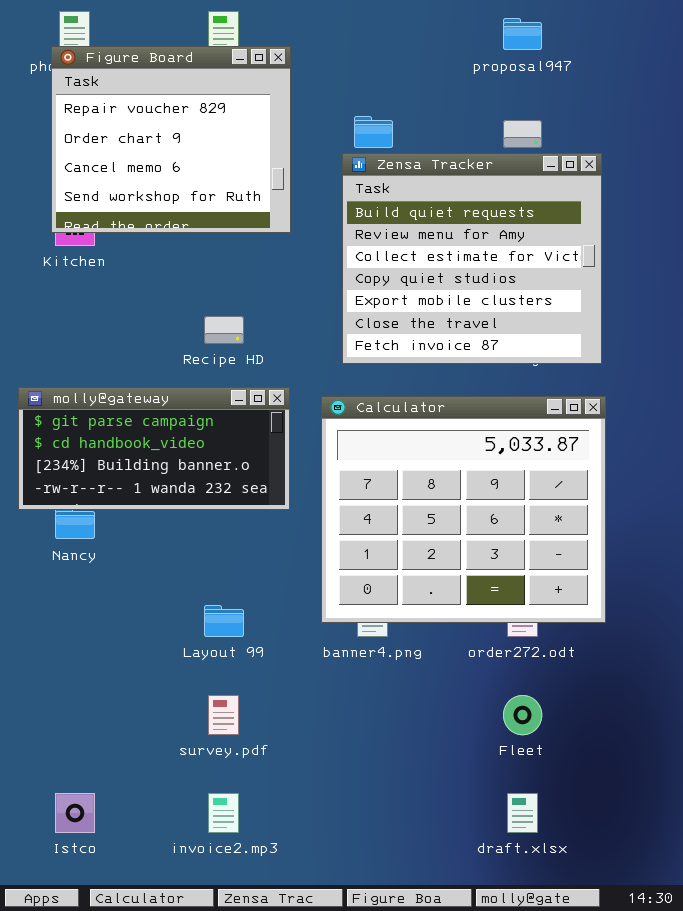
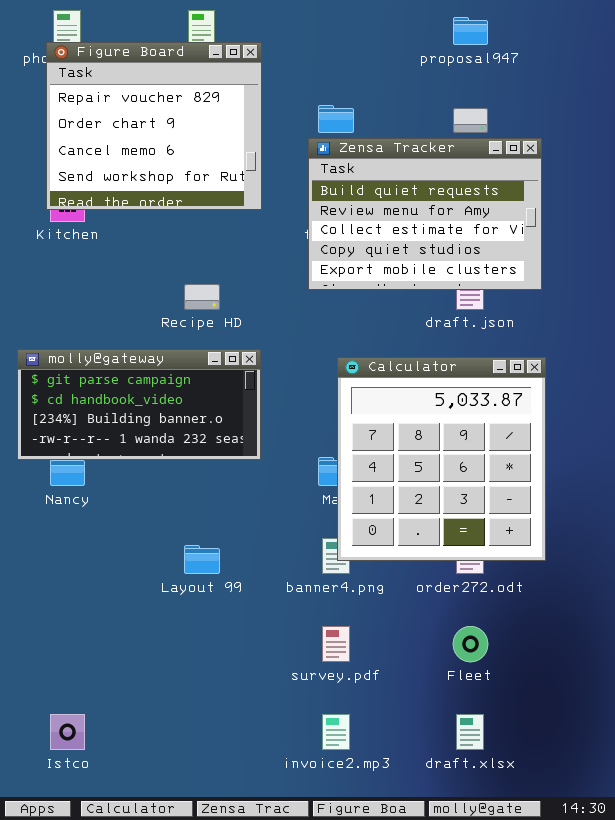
Zensa Tracker: [342,153,602,364] -> [308,138,542,290], resized
Calculator: [321,396,606,623] -> [337,357,546,561], resized
survey.pdf: [208,695,239,735] -> [322,626,350,662], moved
invoice2.mp3: [208,793,239,833] -> [322,714,350,750], moved

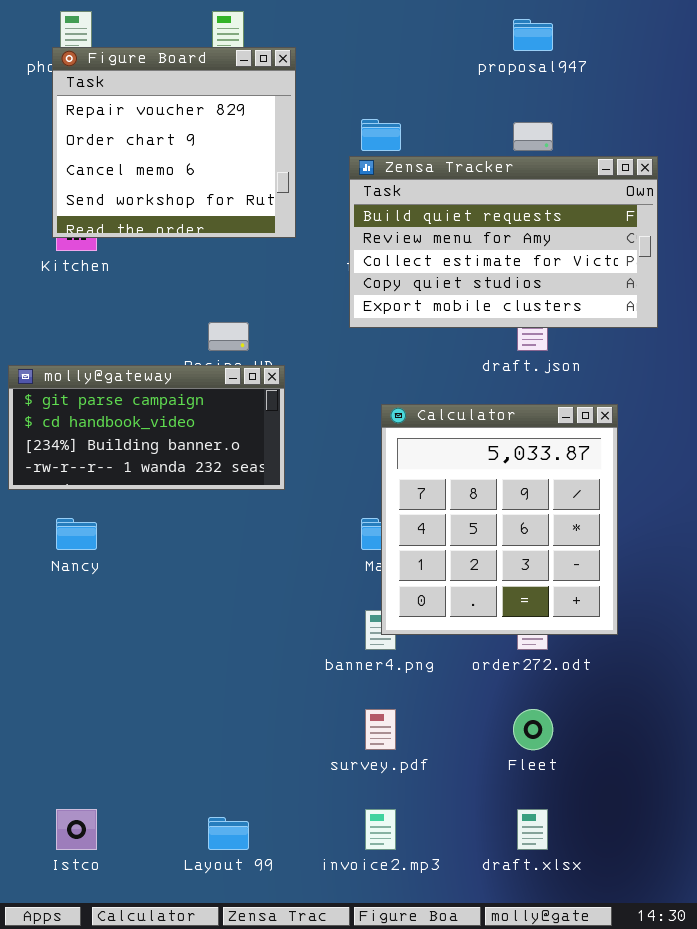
Zensa Tracker: [308,138,542,290] -> [349,156,658,328], resized
molly@gateway: [17,349,261,460] -> [8,365,285,490], moved
Layout 99: [184,545,220,574] -> [208,817,249,850], moved

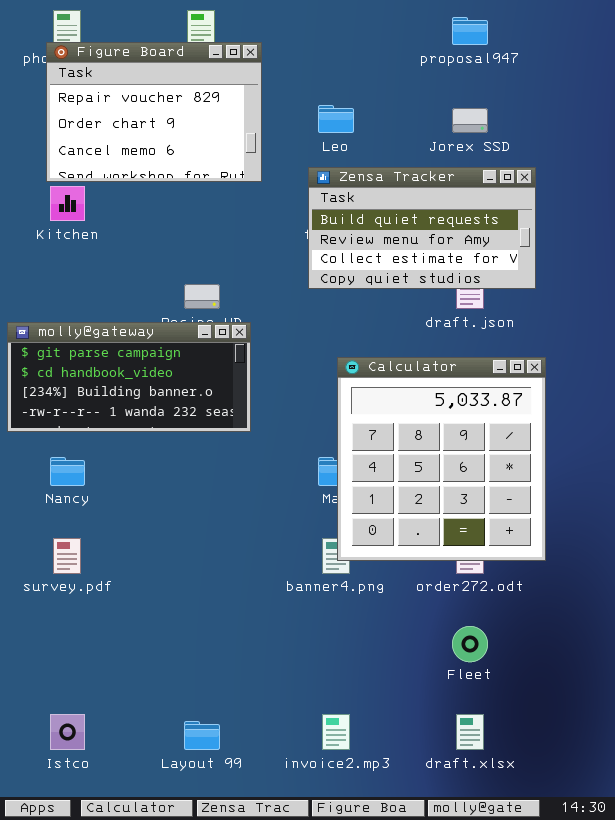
Figure Board: [52,47,296,238] -> [46,42,262,182], resized
Zensa Tracker: [349,156,658,328] -> [308,167,536,289], resized
survey.pdf: [365,709,396,750] -> [53,538,81,574], moved

